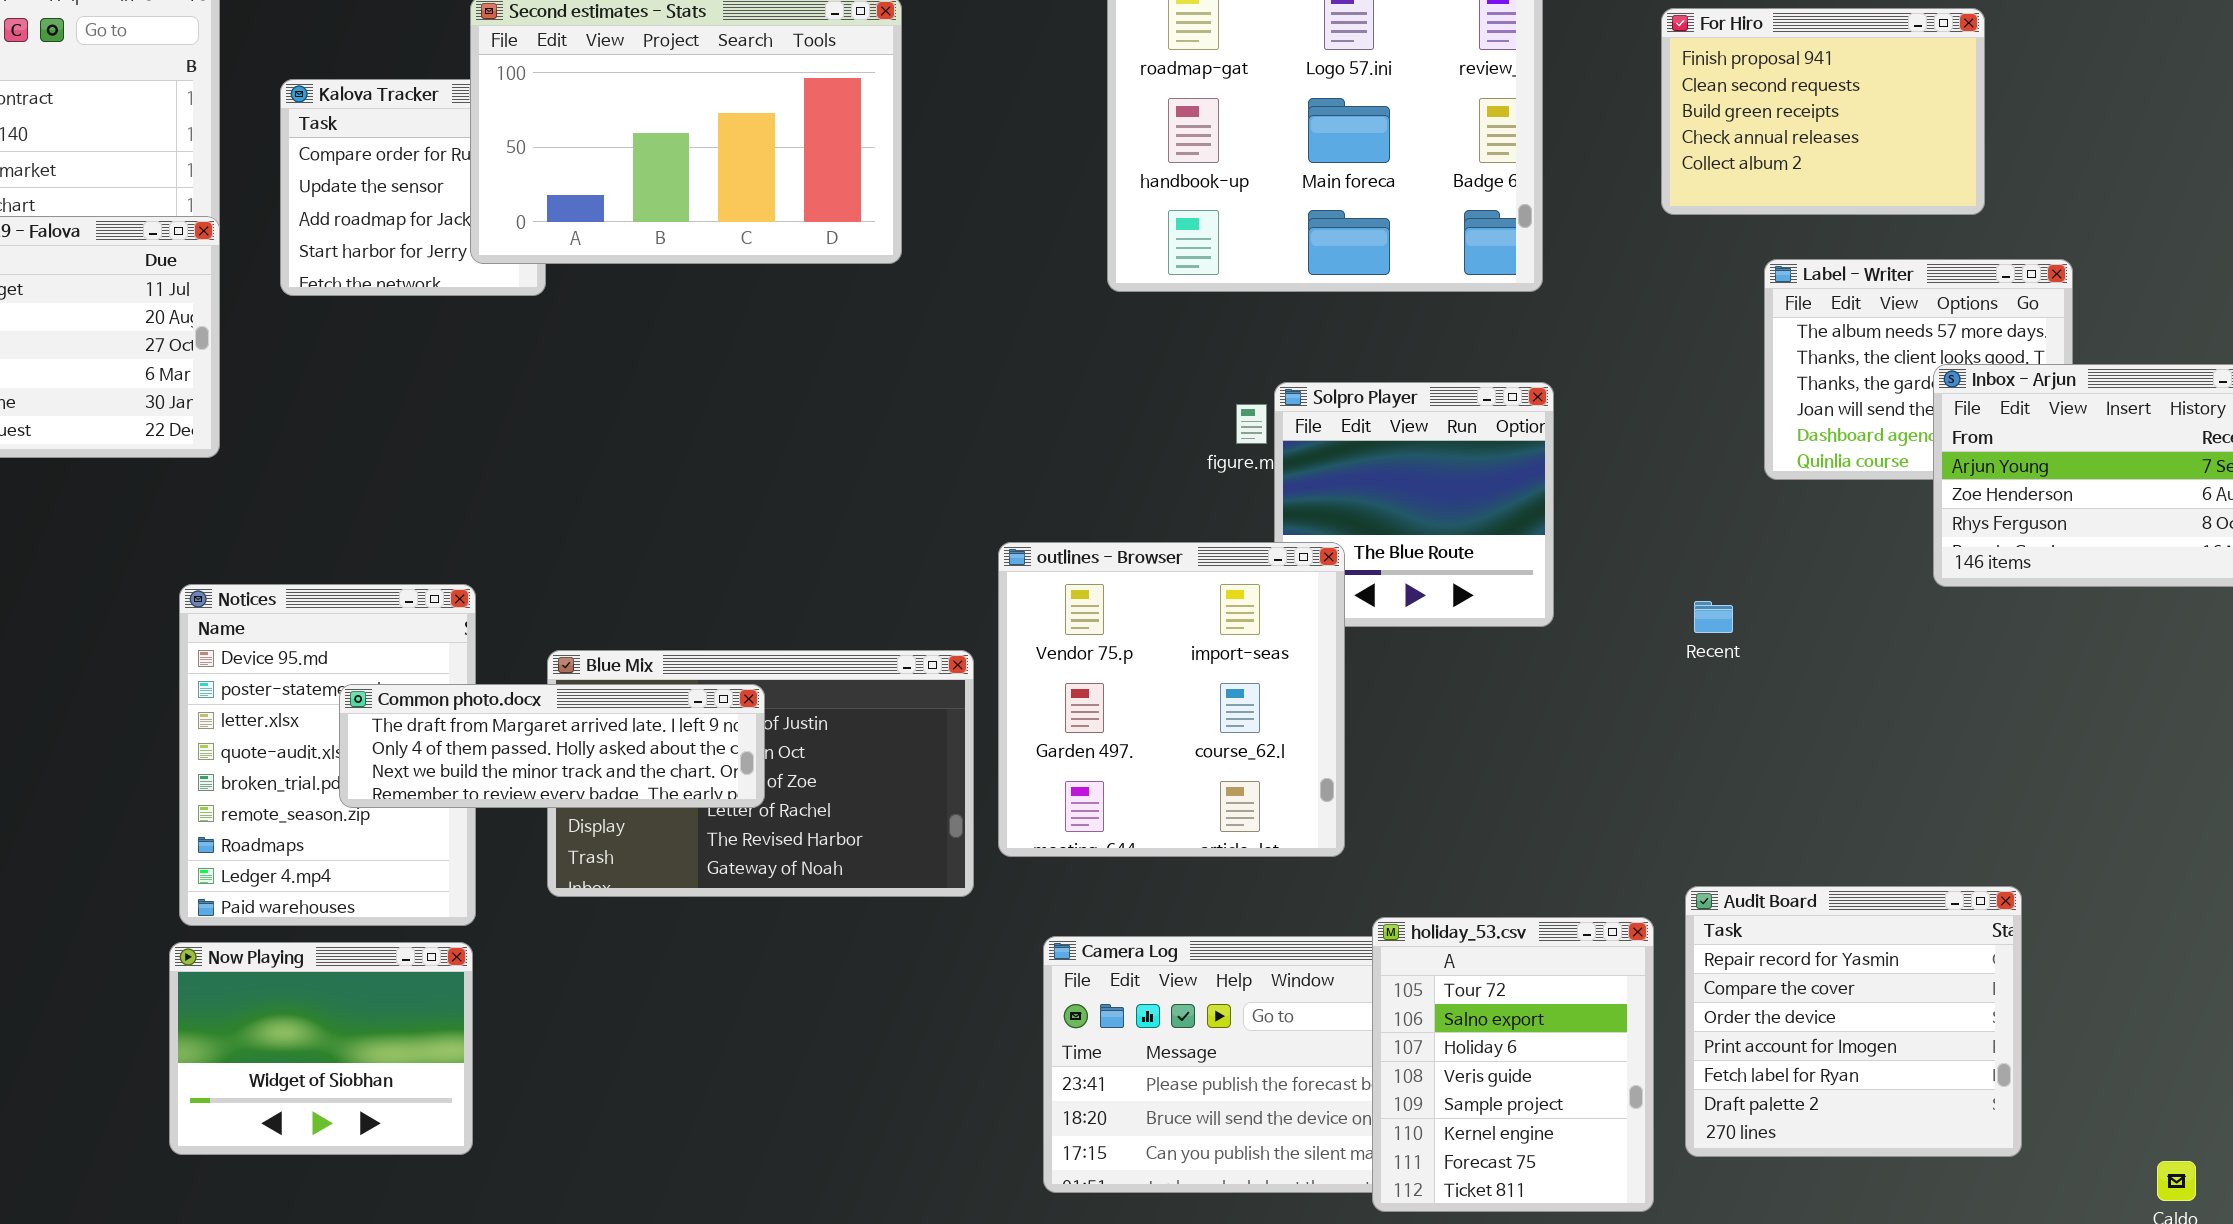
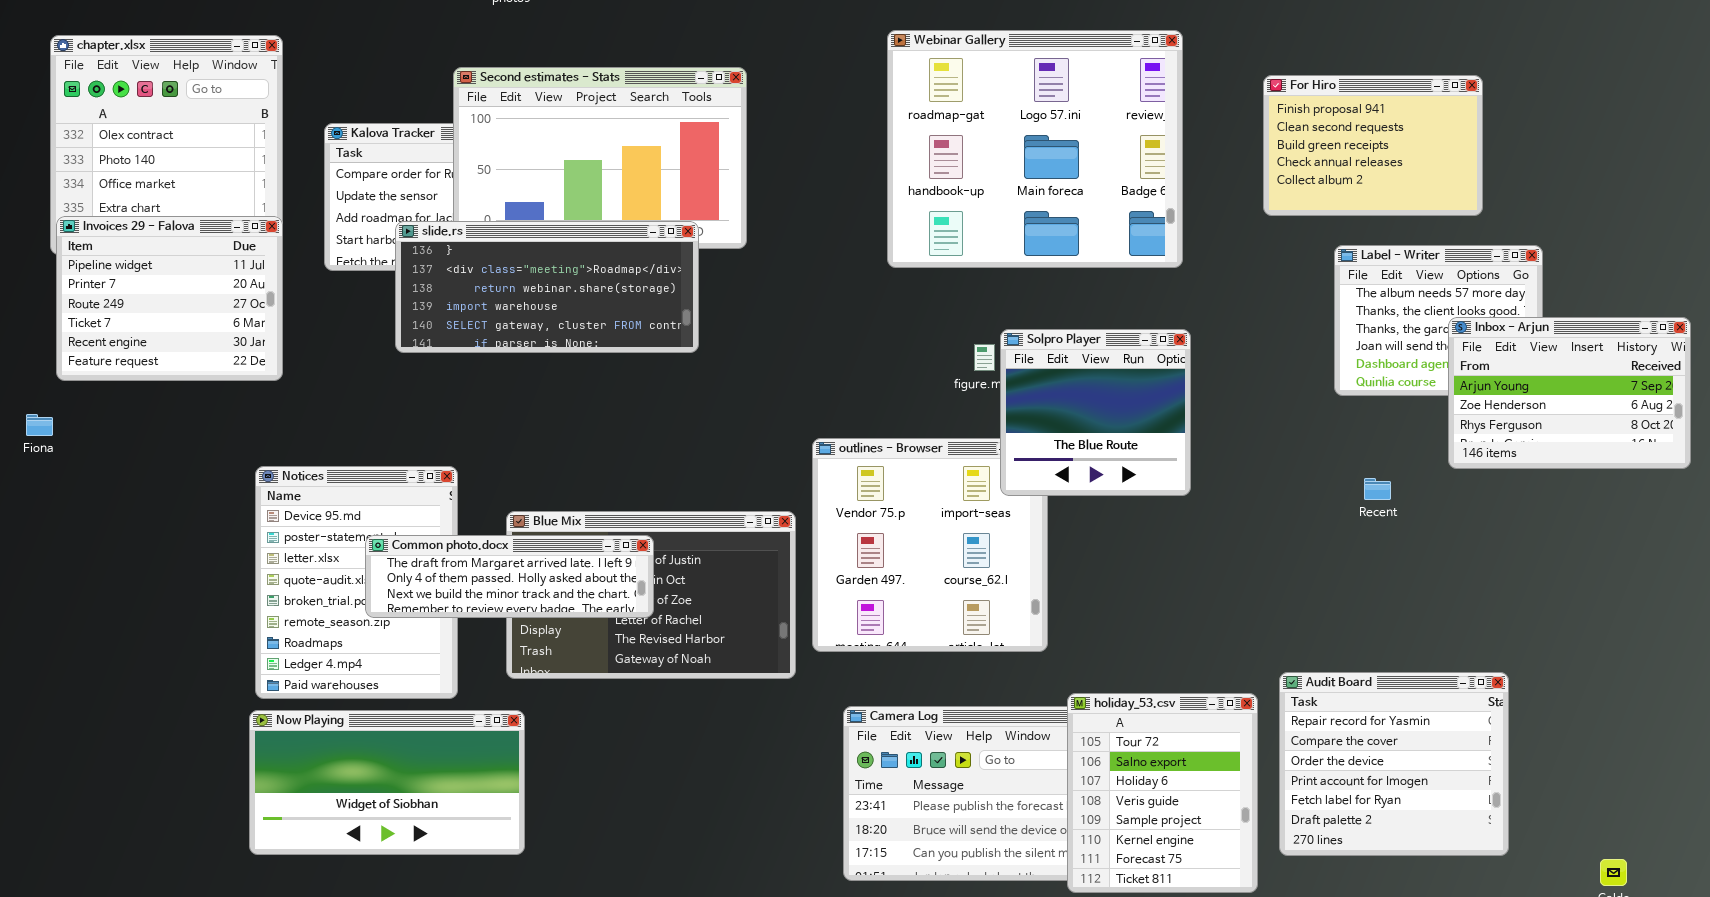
slide.rs: none -> [395,221,699,353], opened
Solpro Player: [1274,382,1554,627] -> [1000,329,1191,496], raised
Recent: [1694,601,1733,633] -> [1364,478,1391,500], moved
Now Playing: [169,942,473,1155] -> [249,710,525,855], resized

